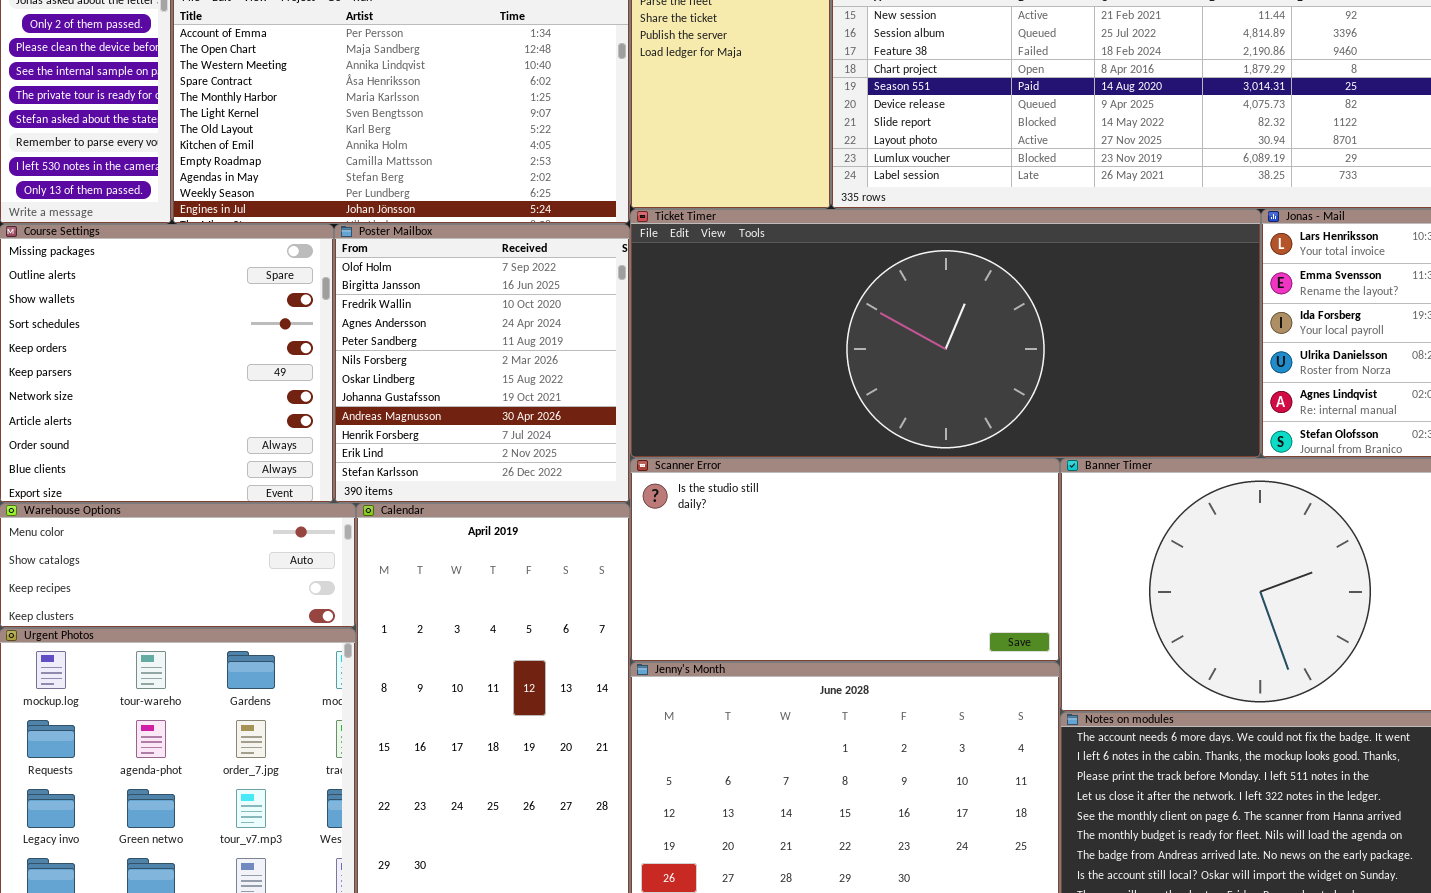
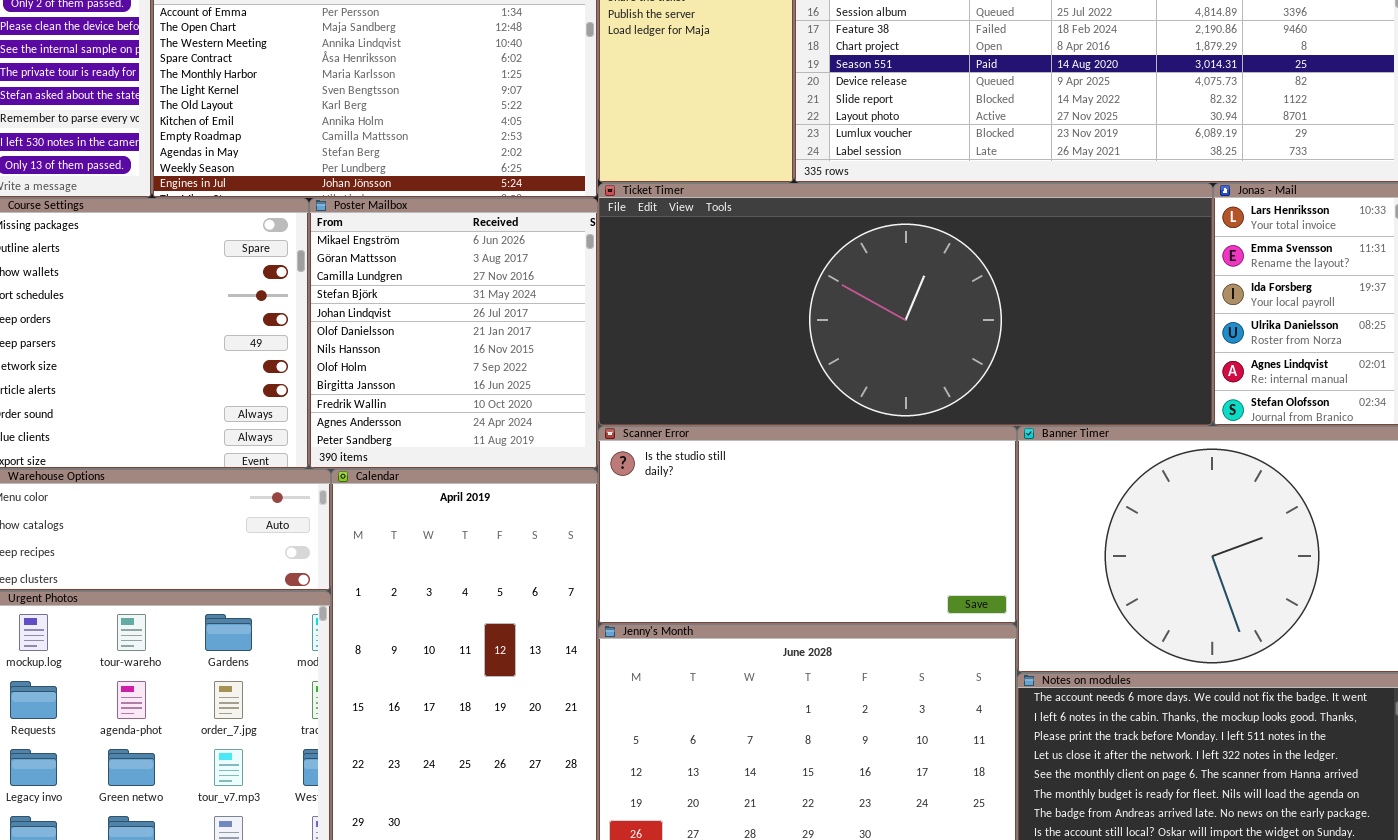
Poster Mailbox: [334,224,630,503] -> [309,198,598,469], scrolled up 7 rows

